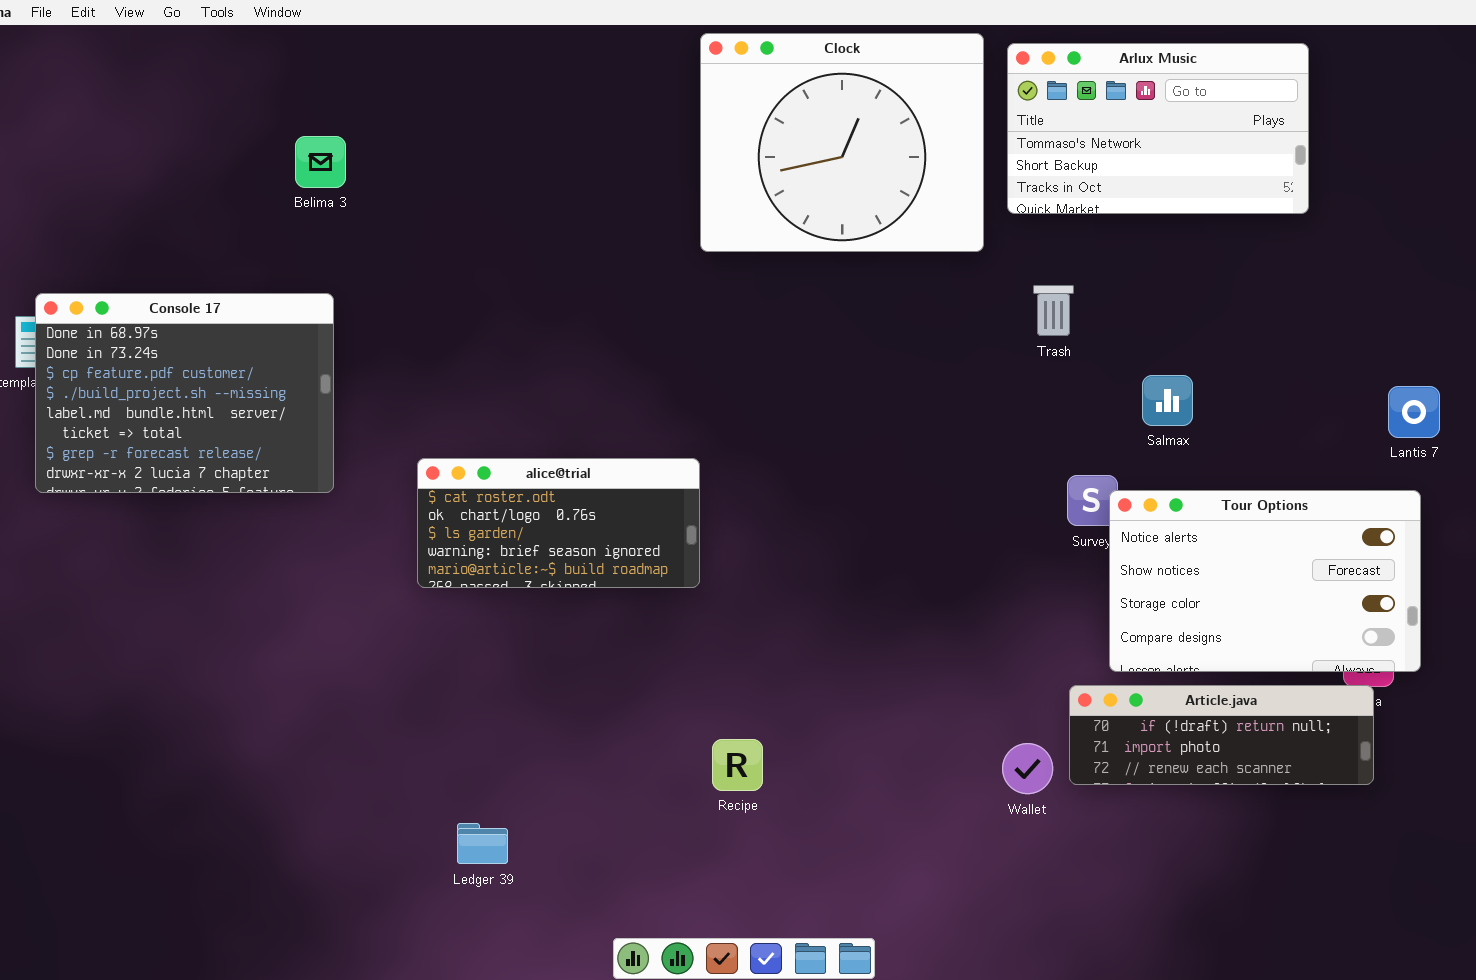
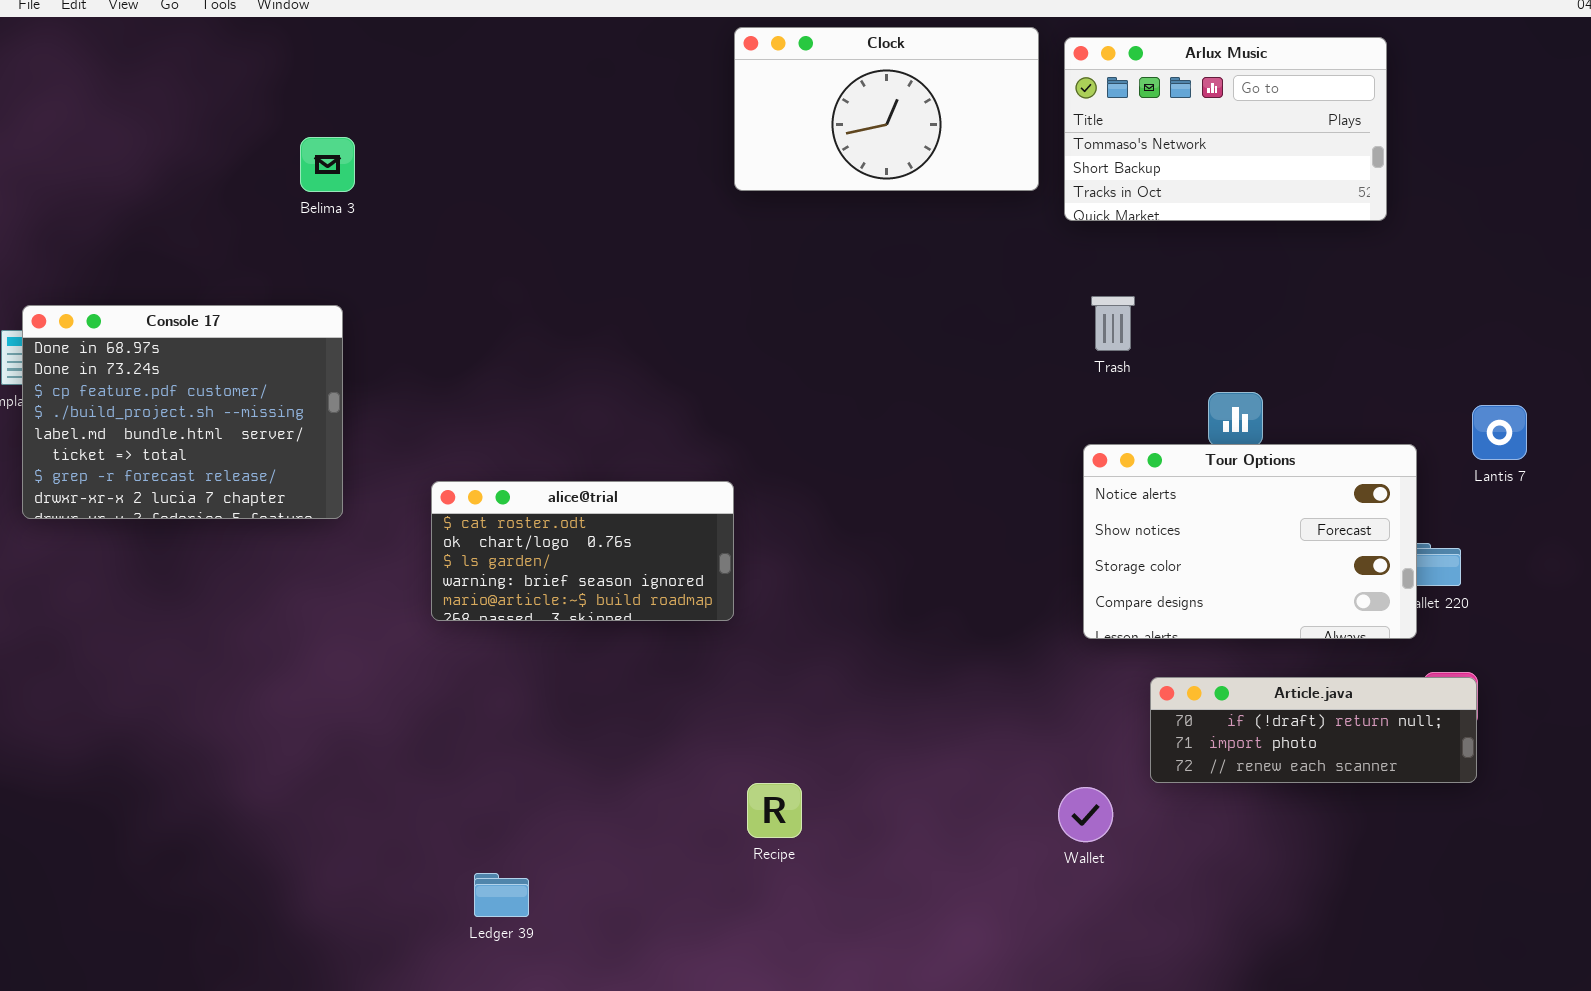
Clock: [700,33,984,252] -> [734,27,1039,191], resized
Tour Options: [1109,490,1421,672] -> [1083,444,1417,639], moved
Article.java: [1069,685,1374,785] -> [1150,677,1477,783], moved

